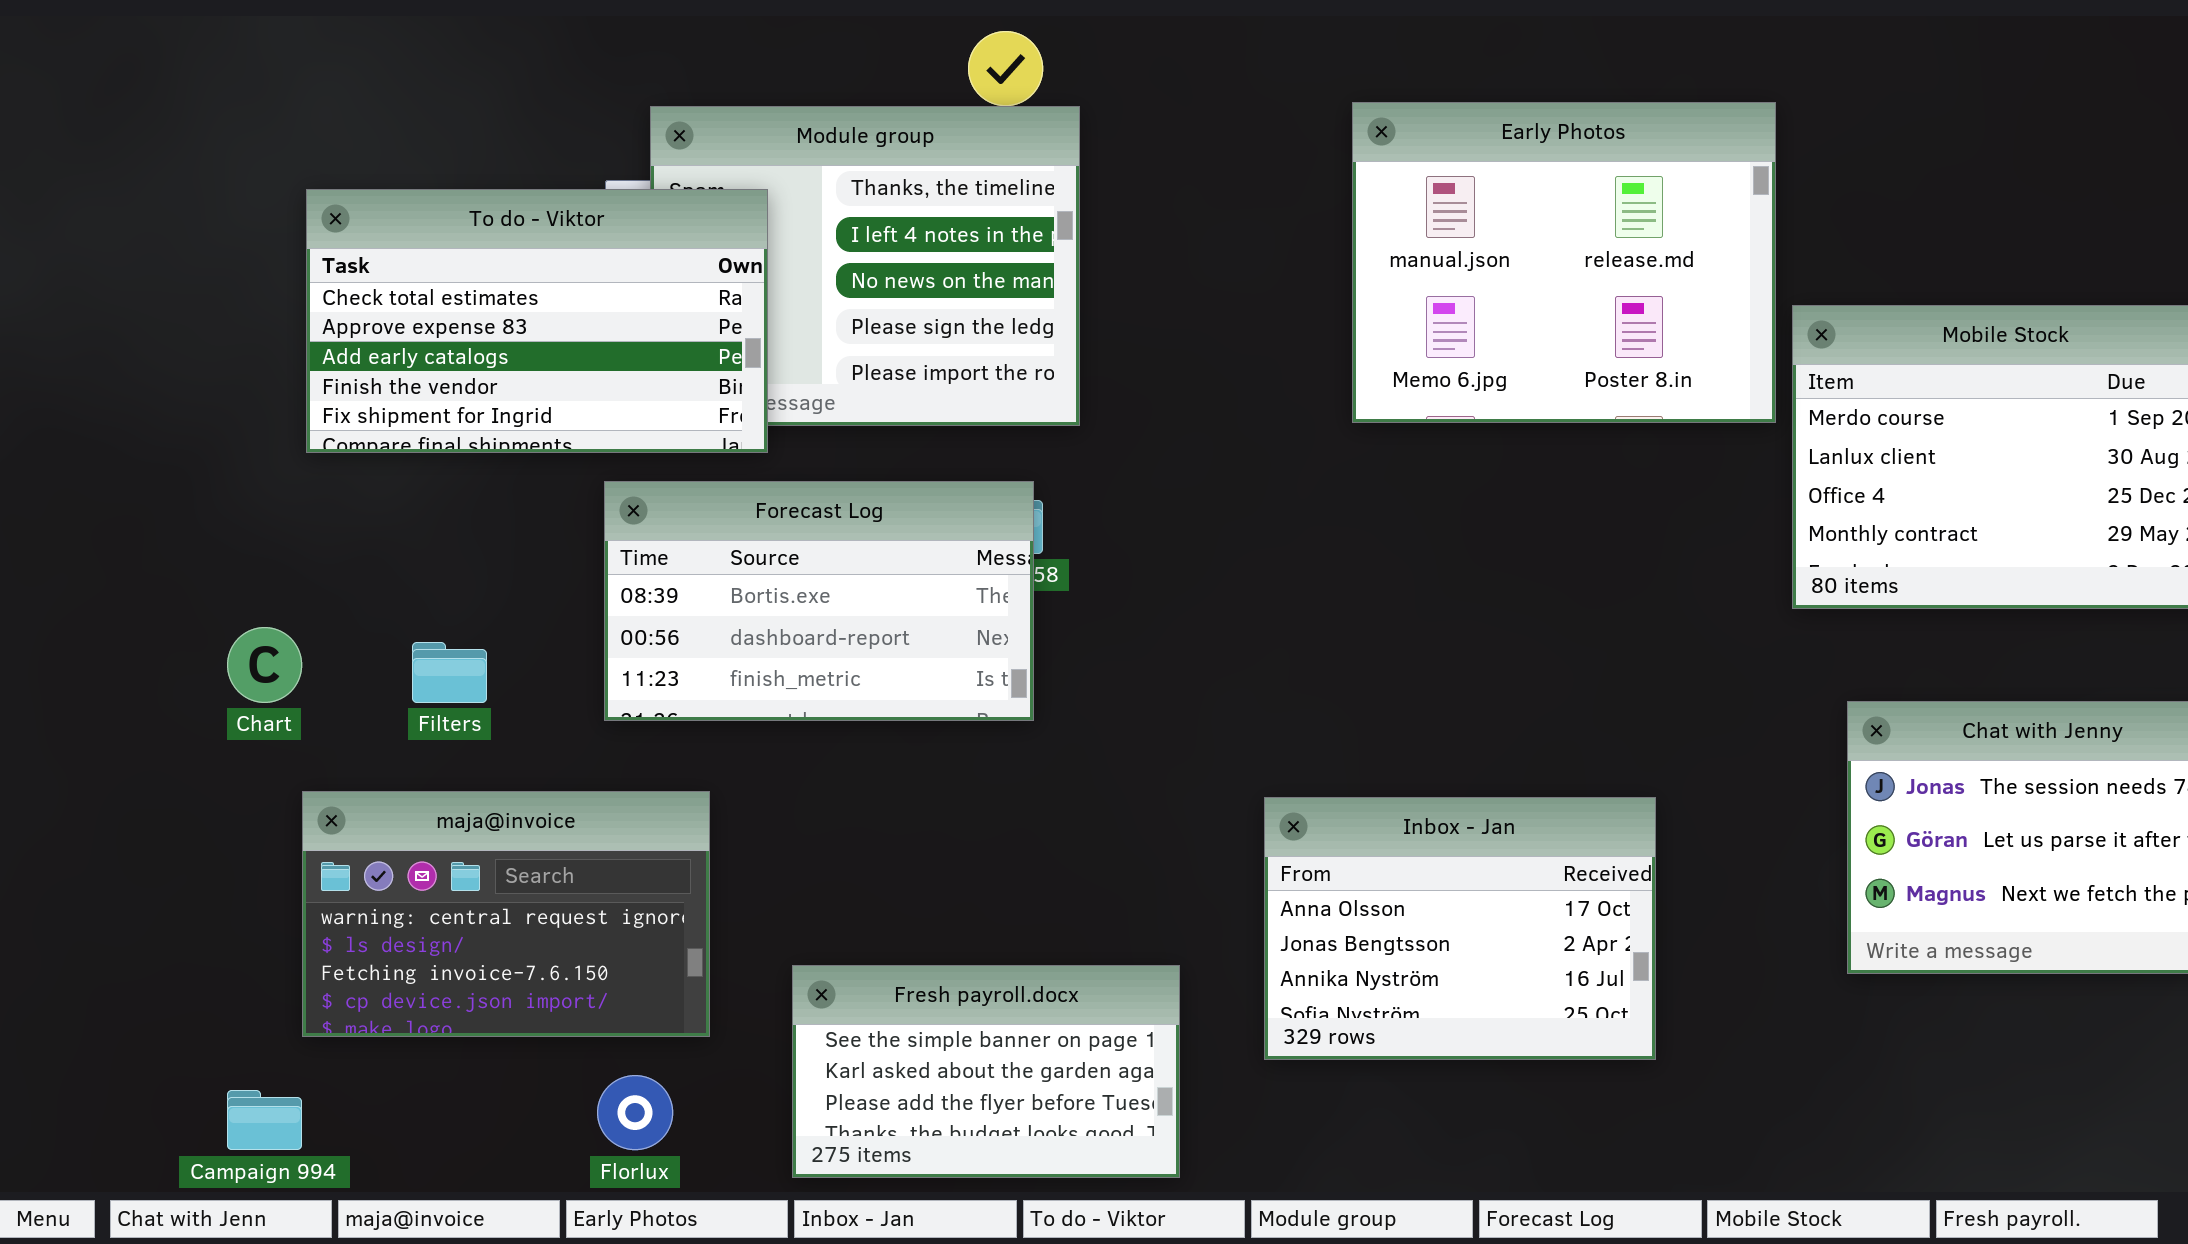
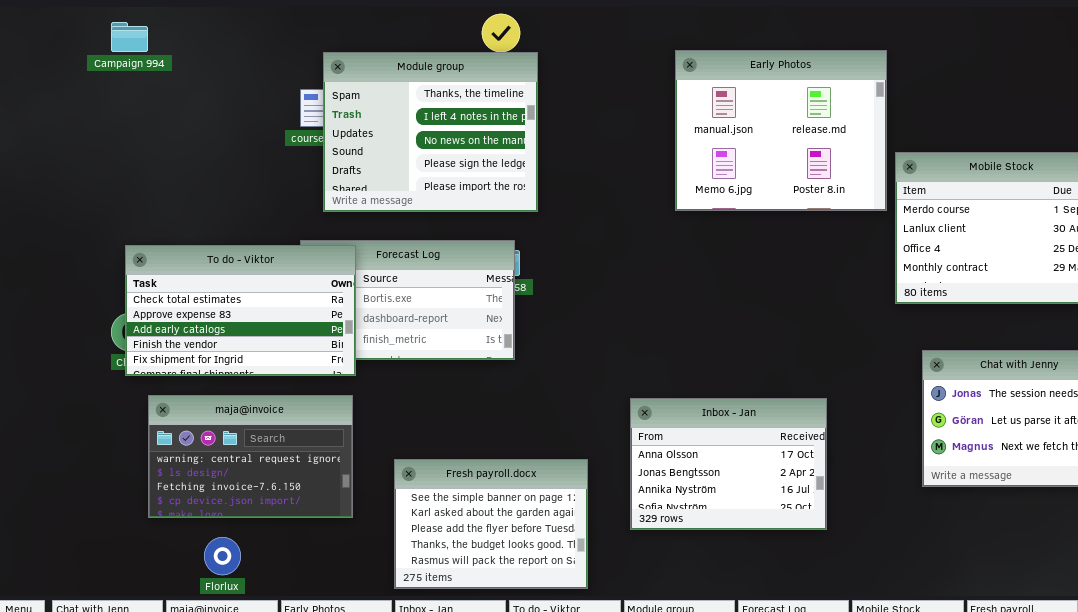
To do - Viktor: [306,189,768,453] -> [125,245,356,376], moved
Fresh payroll.docx: [792,965,1180,1178] -> [394,459,588,589], resized
Florlux: [597,1075,673,1150] -> [204,537,241,575], moved
Campaign 994: [227,1090,302,1150] -> [111,22,148,52], moved

